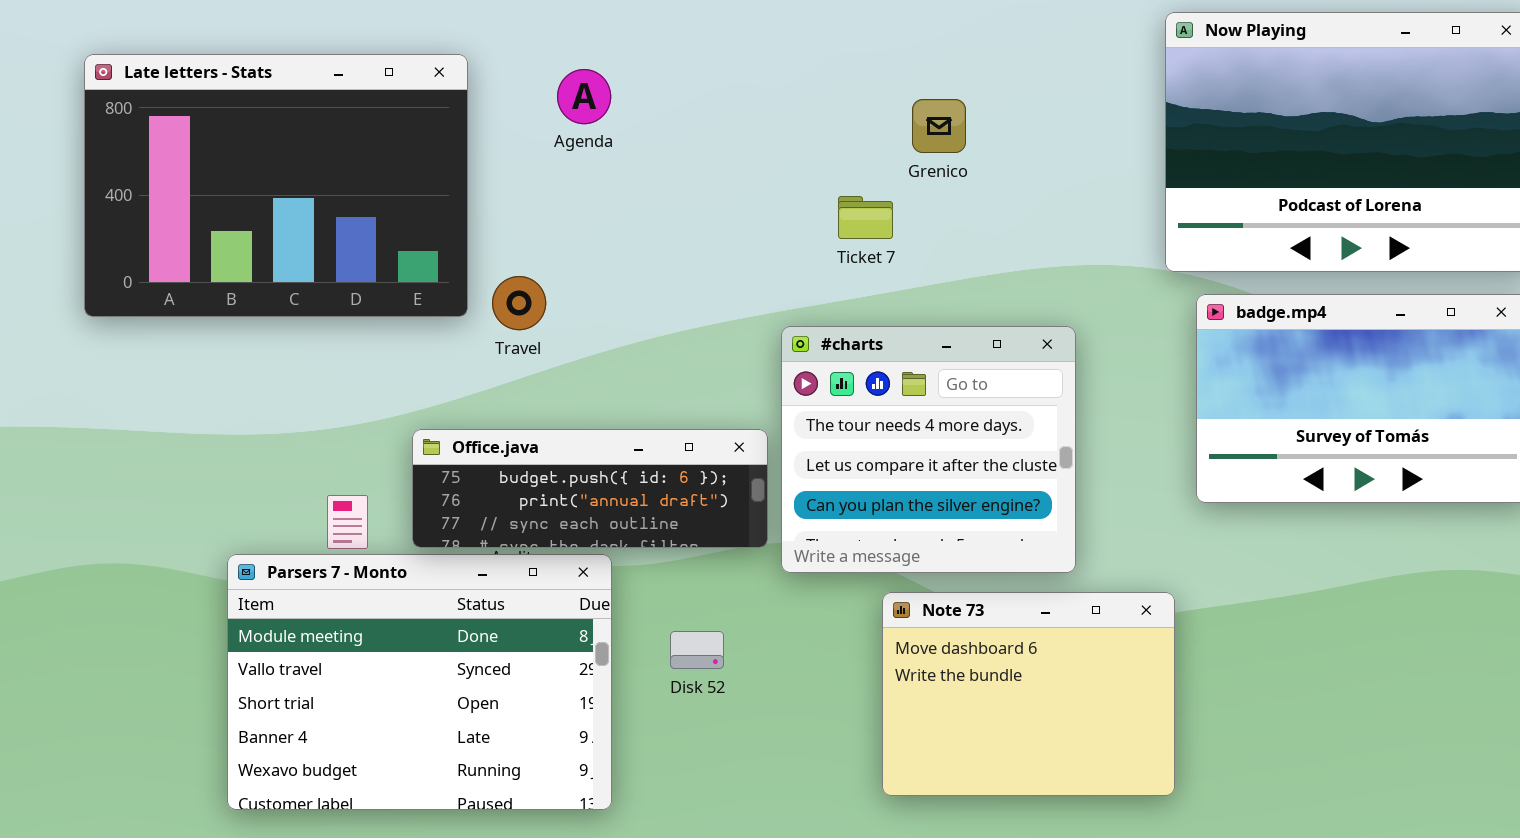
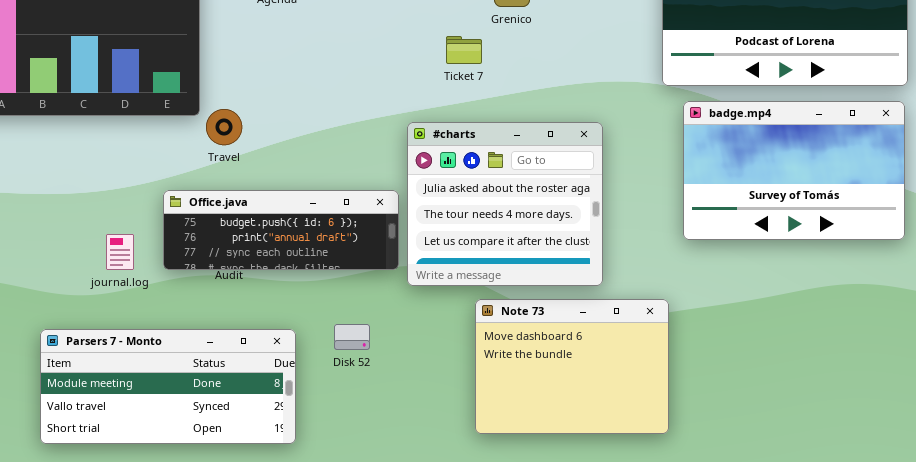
Travel: [492,276,546,330] -> [206,109,242,145], moved
#charts: [781,326,1076,573] -> [407,122,603,286], scrolled up 1 row
Parsers 7 - Monto: [227,554,612,810] -> [40,329,296,444], resized

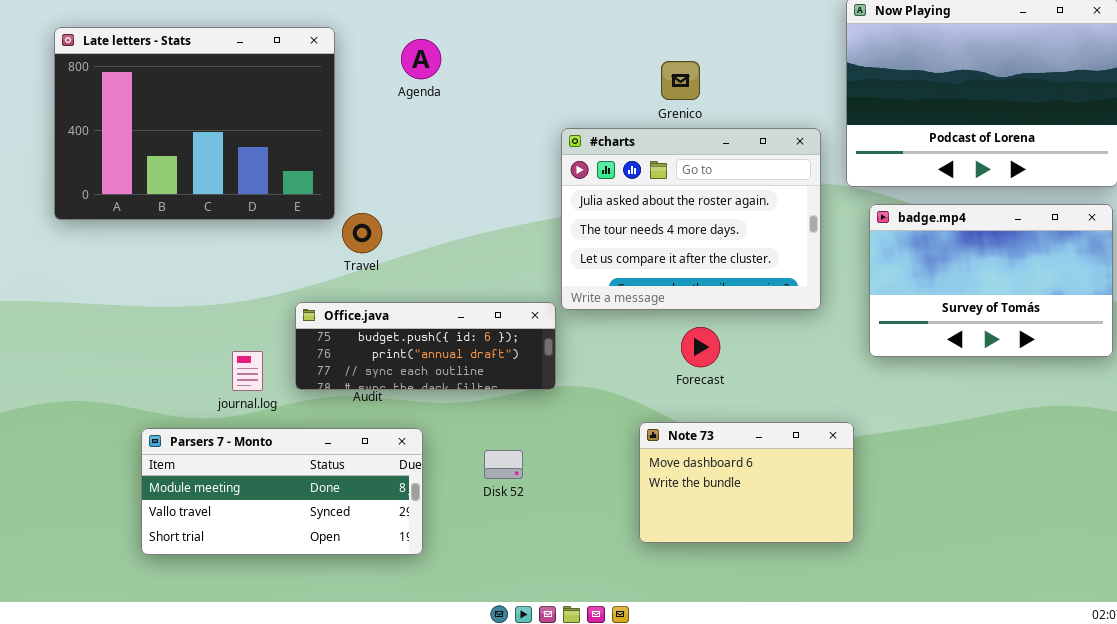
#charts: [407,122,603,286] -> [561,128,821,310], moved, resized
Note 73: [475,299,669,434] -> [639,422,854,543], resized
Parsers 7 - Monto: [40,329,296,444] -> [141,428,423,555], moved

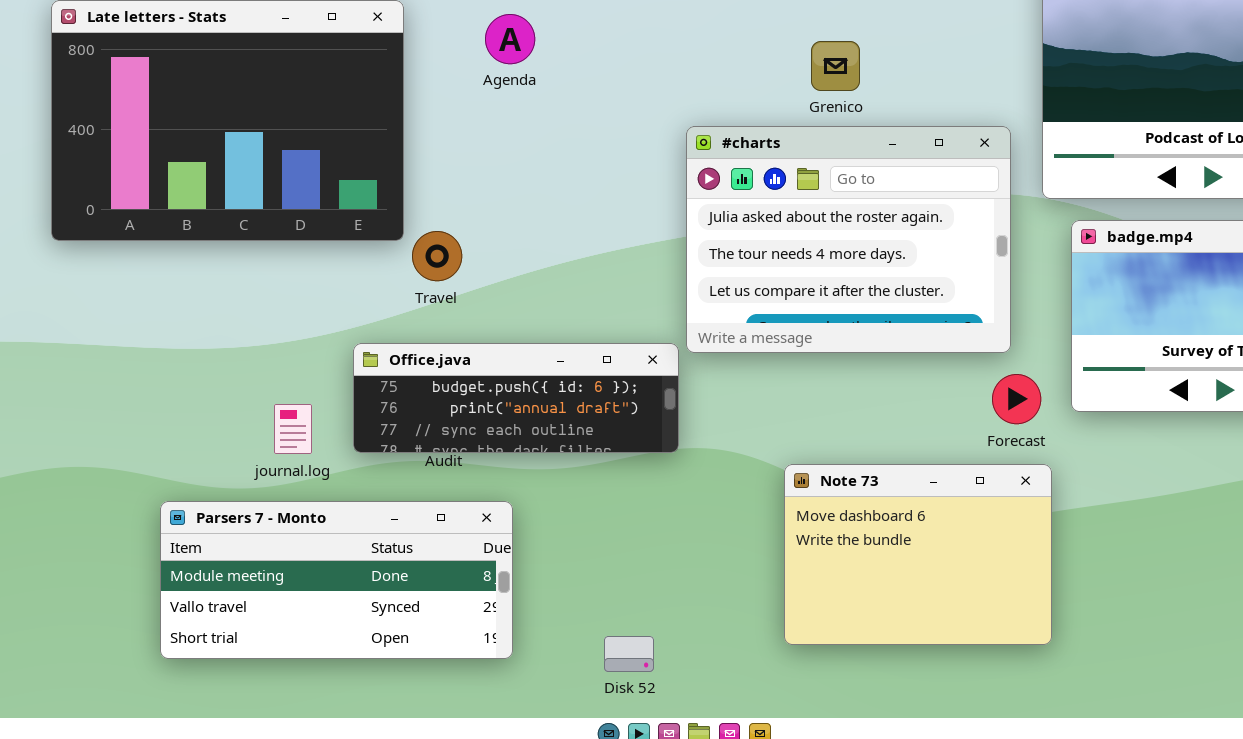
Forecast: [681,327,720,367] -> [992,374,1041,424], moved
Note 73: [639,422,854,543] -> [784,464,1052,645], resized
Disk 52: [484,450,523,479] -> [604,636,654,672], moved

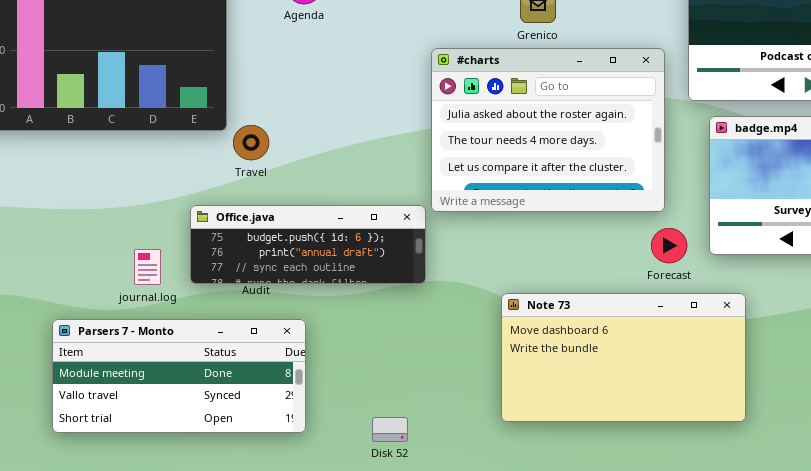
Note 73: [784,464,1052,645] -> [501,293,746,422], resized

